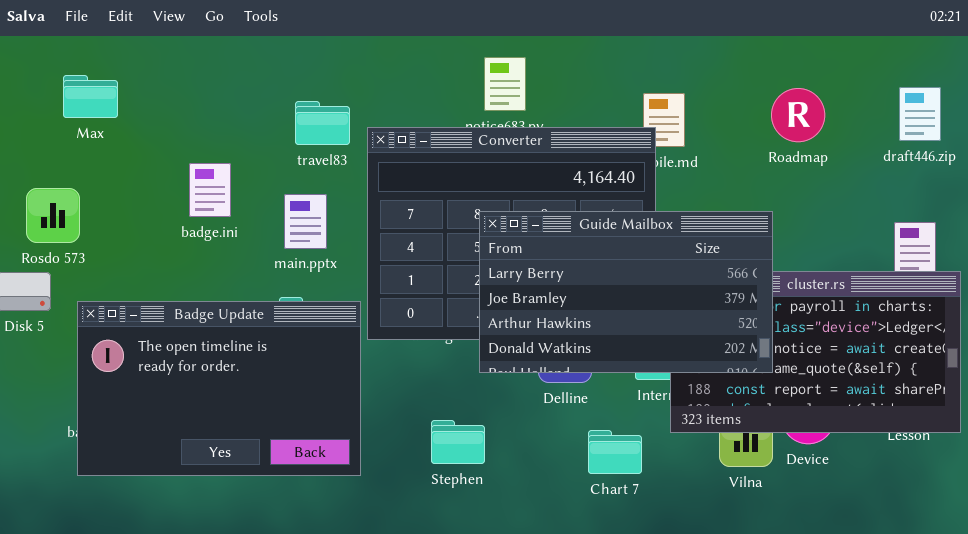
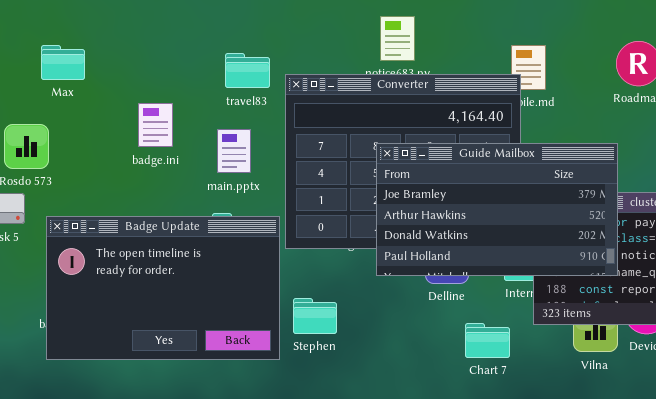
Max: [63,75,118,118] -> [41,45,85,80], moved
Guide Mailbox: [479,211,773,373] -> [376,143,618,276], scrolled down 1 row
Stephen: [431,420,485,464] -> [293,298,337,334], moved

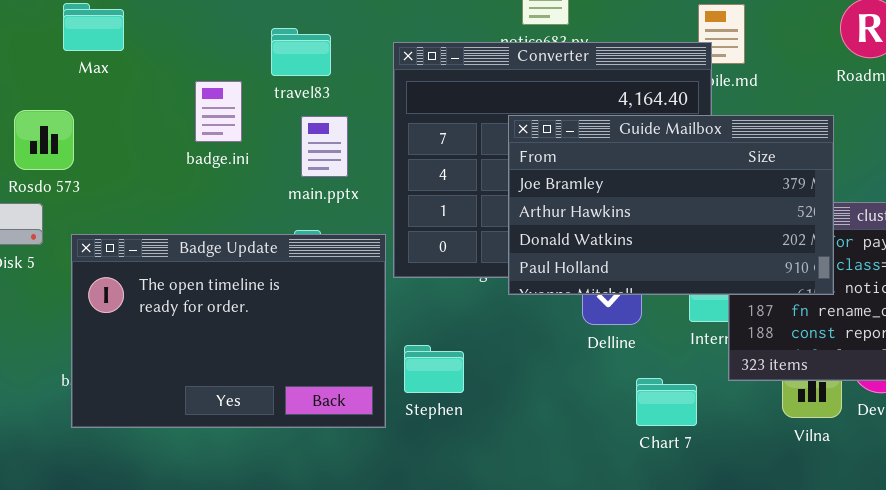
travel83: [225,53,270,88] -> [271,28,331,76], moved
Guide Mailbox: [376,143,618,276] -> [508,115,834,295], moved

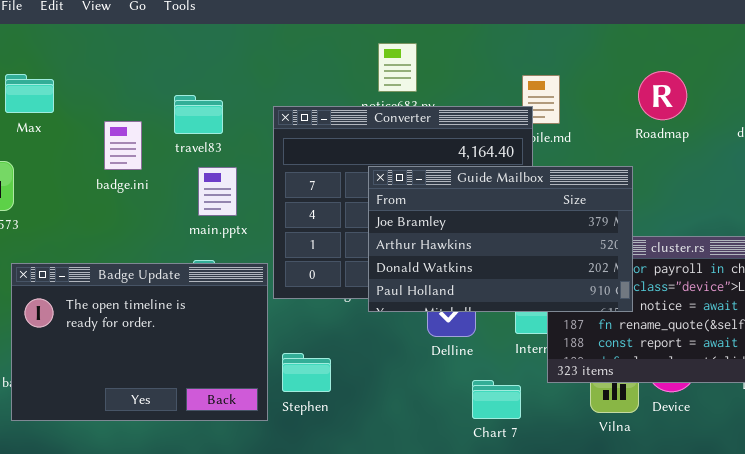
badge.ini: [195,81,242,142] -> [104,121,142,170], moved

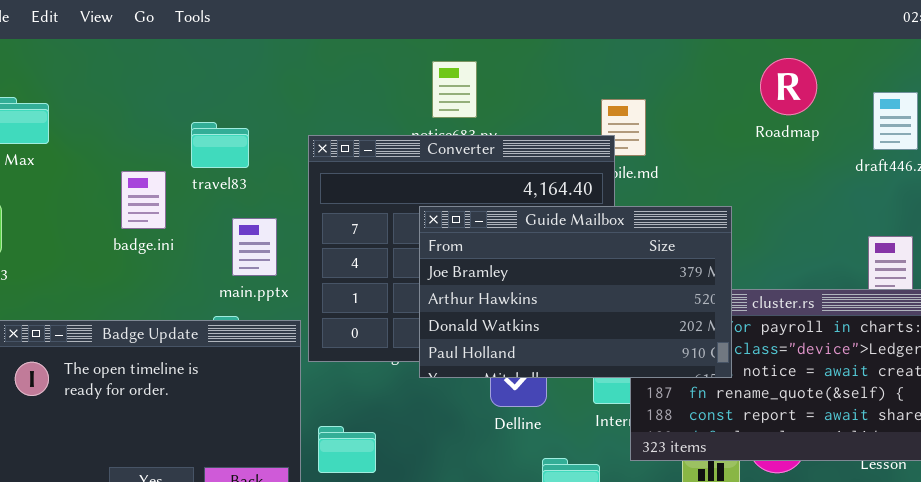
Roadmap: [638,71,687,120] -> [760,58,817,115], moved
badge.ini: [104,121,142,170] -> [121,171,166,229], moved
main.pptx: [198,167,237,216] -> [232,218,277,276], moved

